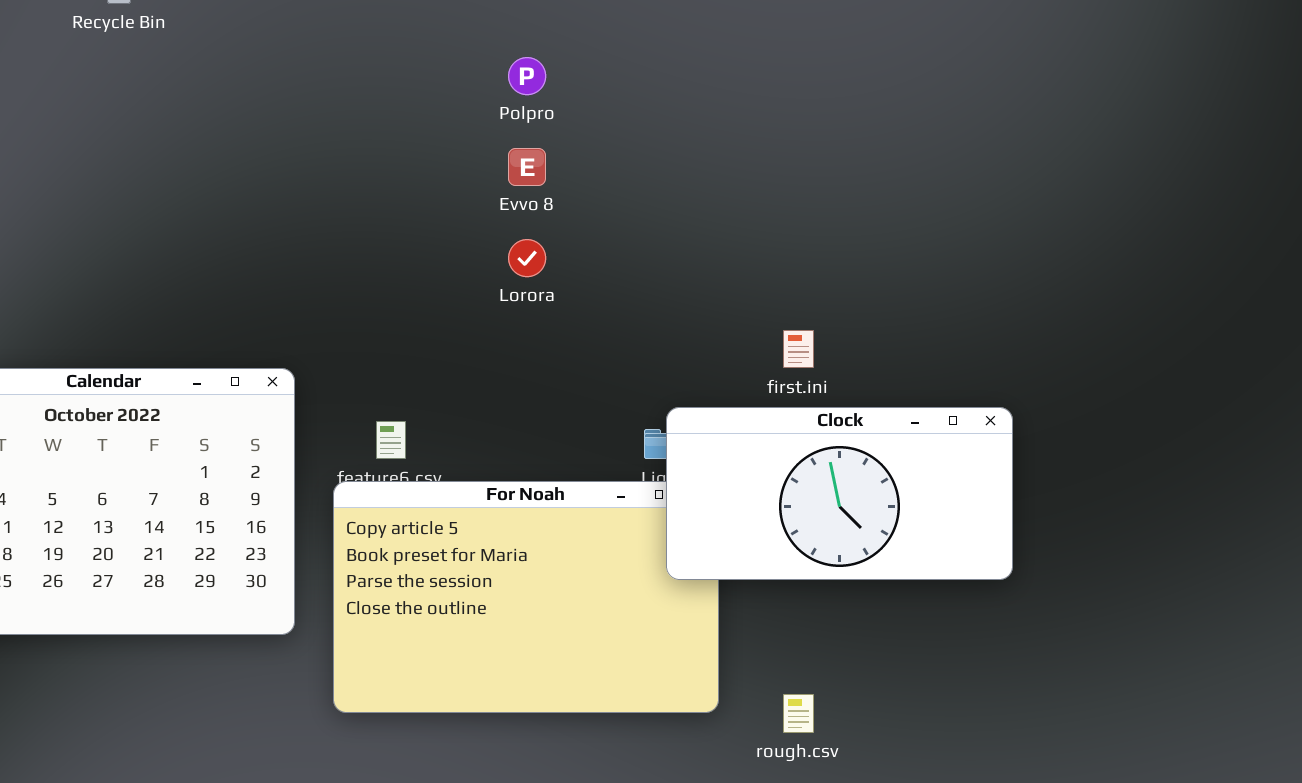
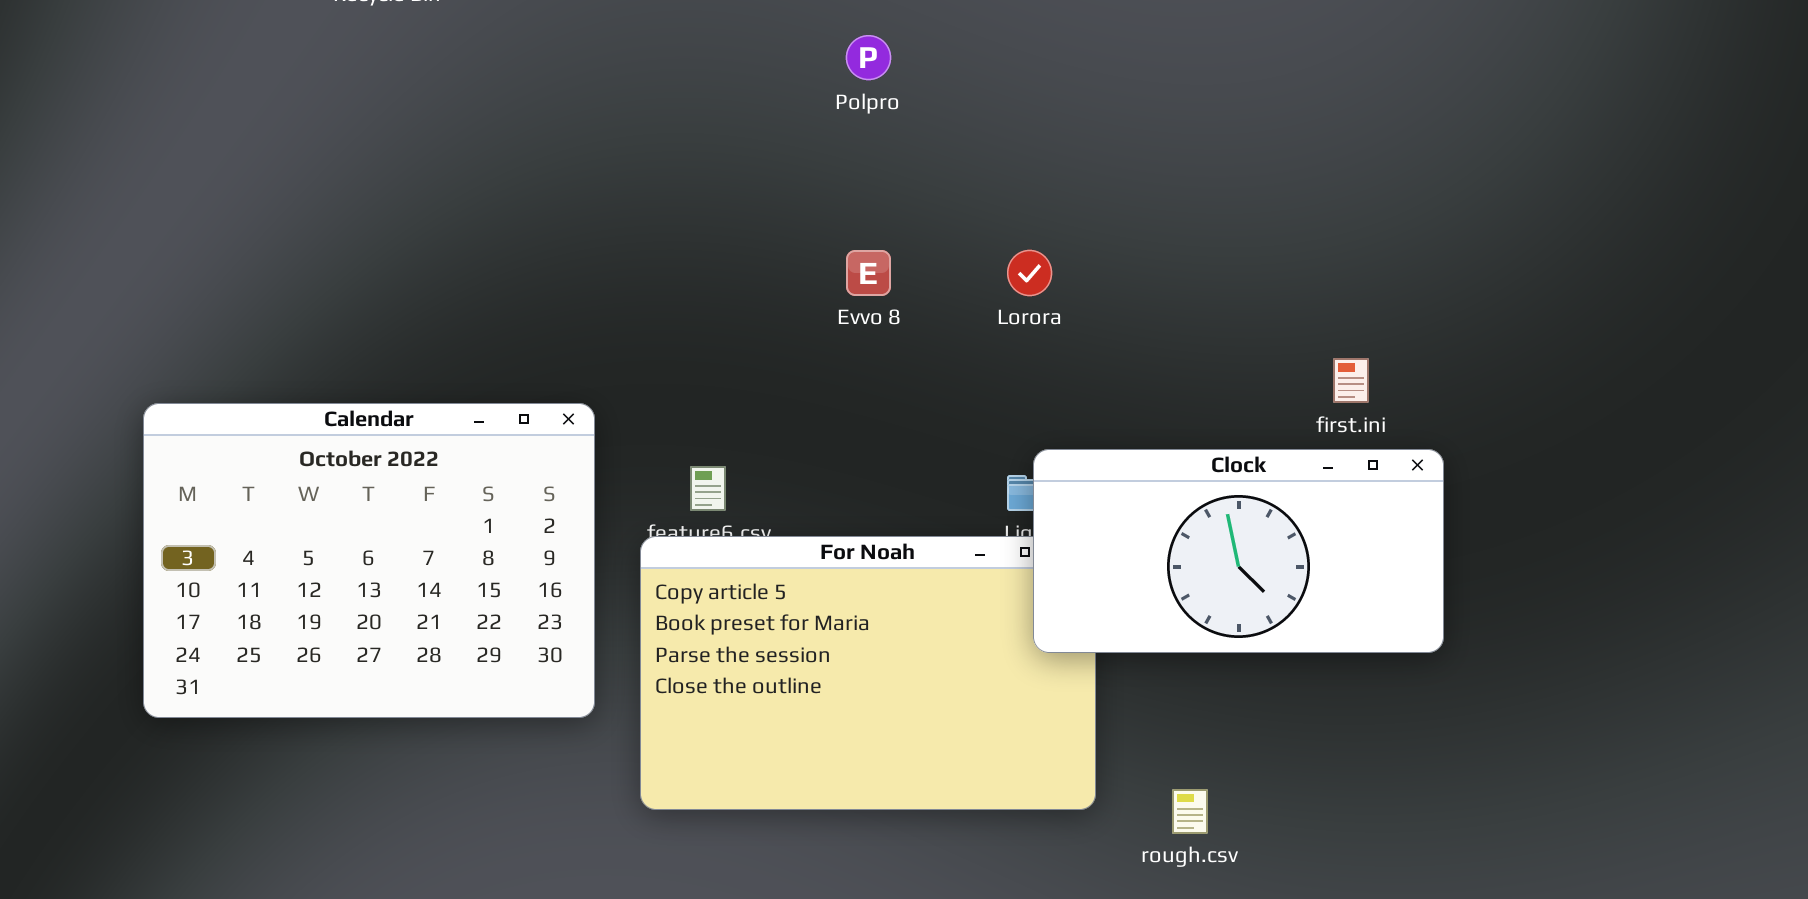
Evvo 8: [508,148,546,186] -> [846,250,891,296], moved
Lorora: [508,239,546,277] -> [1007,250,1052,296], moved
first.ini: [783,330,814,368] -> [1333,358,1369,403], moved

